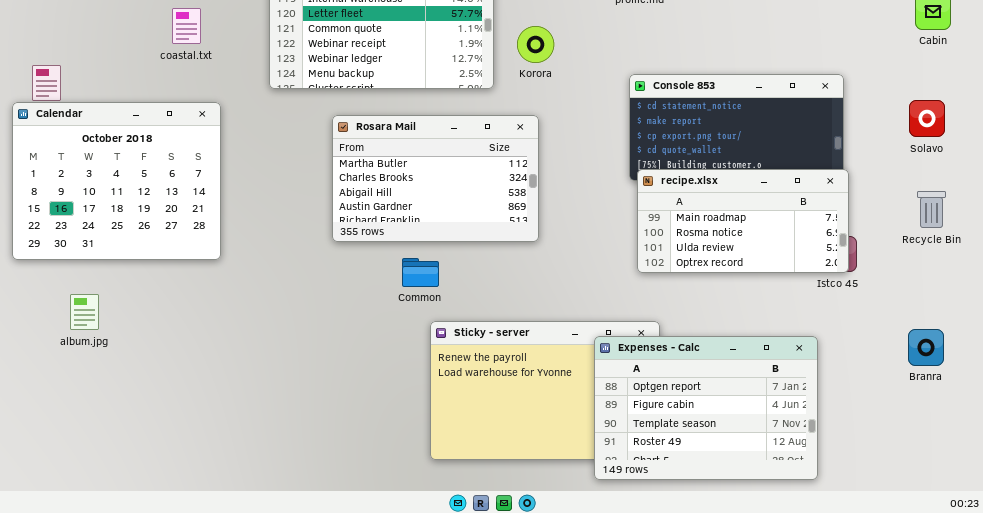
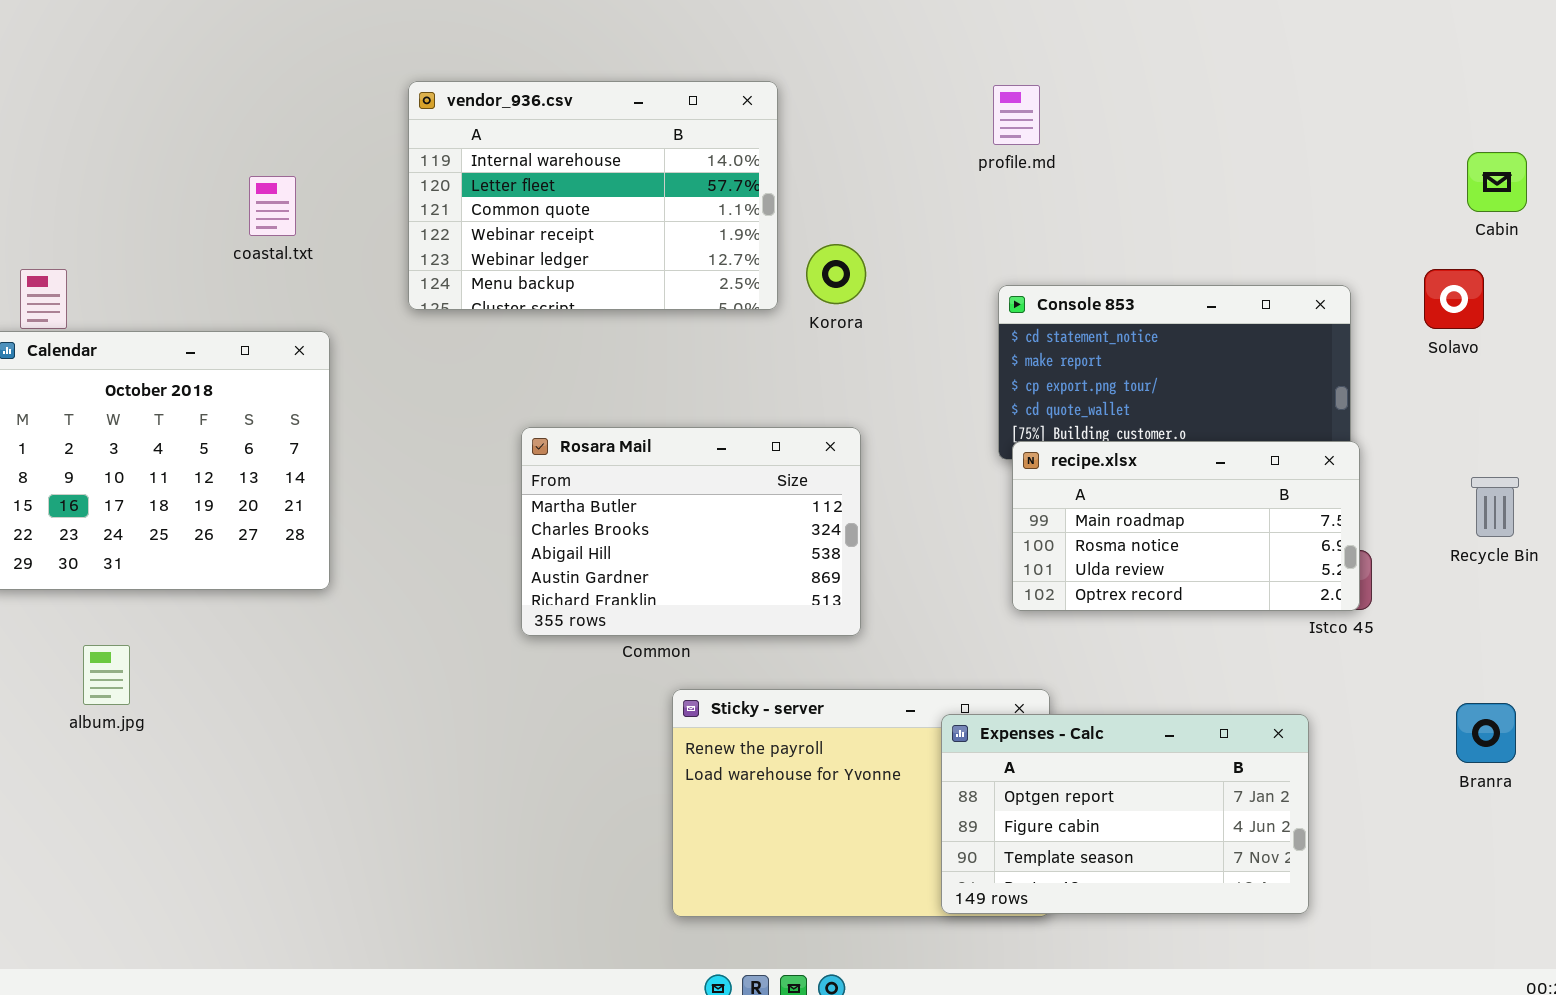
Korora: [517,26,554,63] -> [806,244,866,304], moved
Solavo: [909,100,945,137] -> [1424,269,1484,329], moved
Rosara Mail: [332,115,539,242] -> [521,427,861,636], moved
Expenses - Calc: [594,336,818,480] -> [941,714,1309,914], resized

